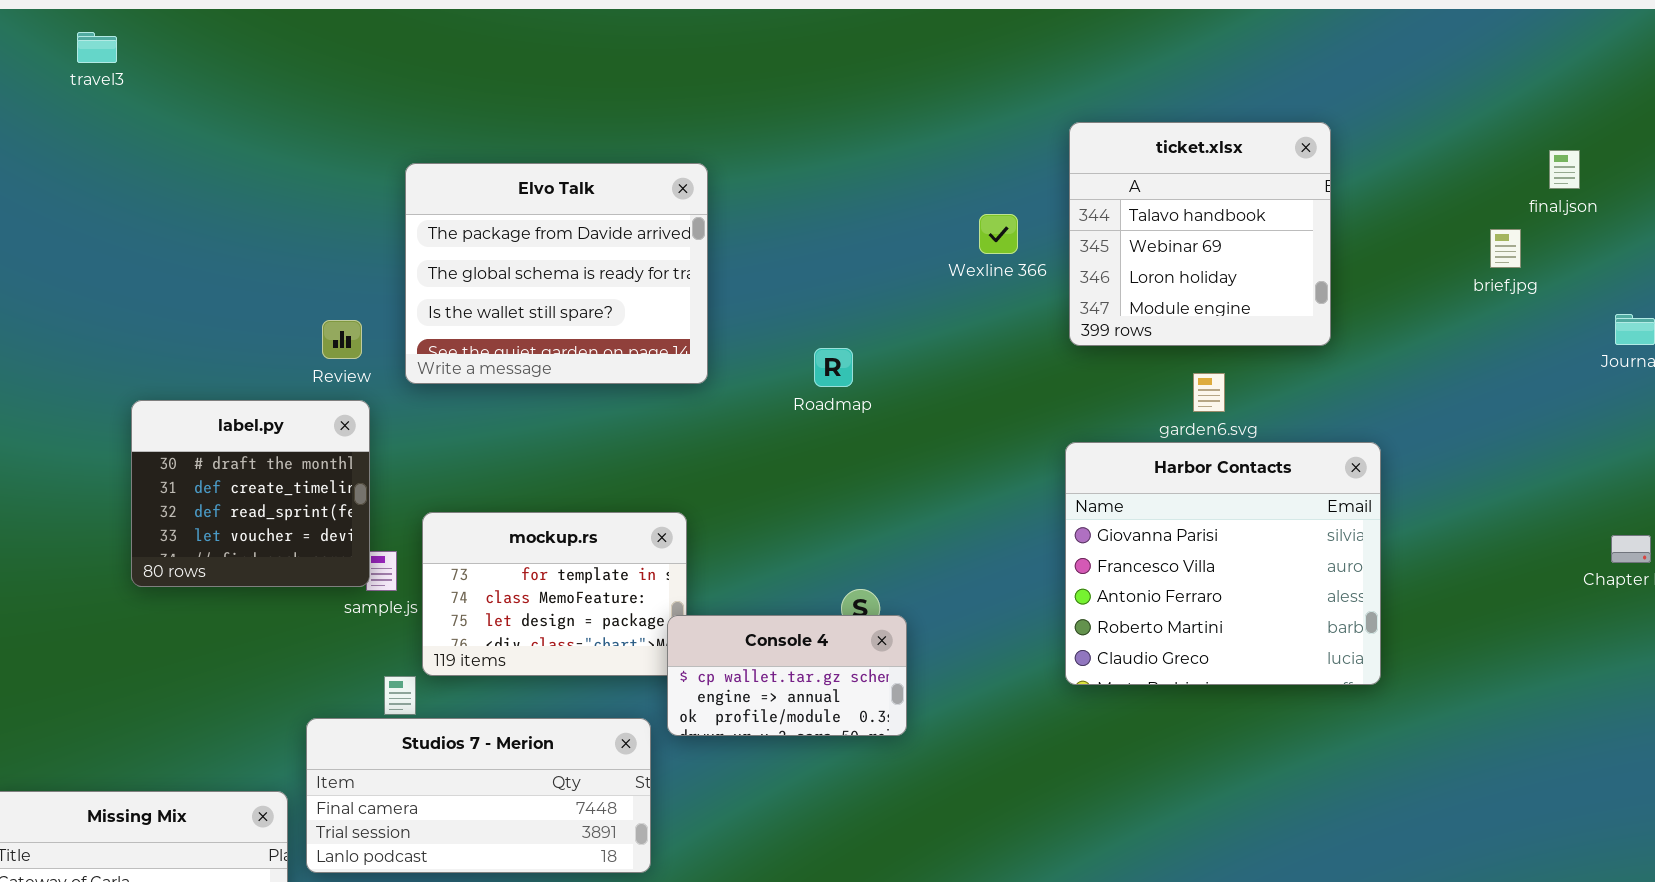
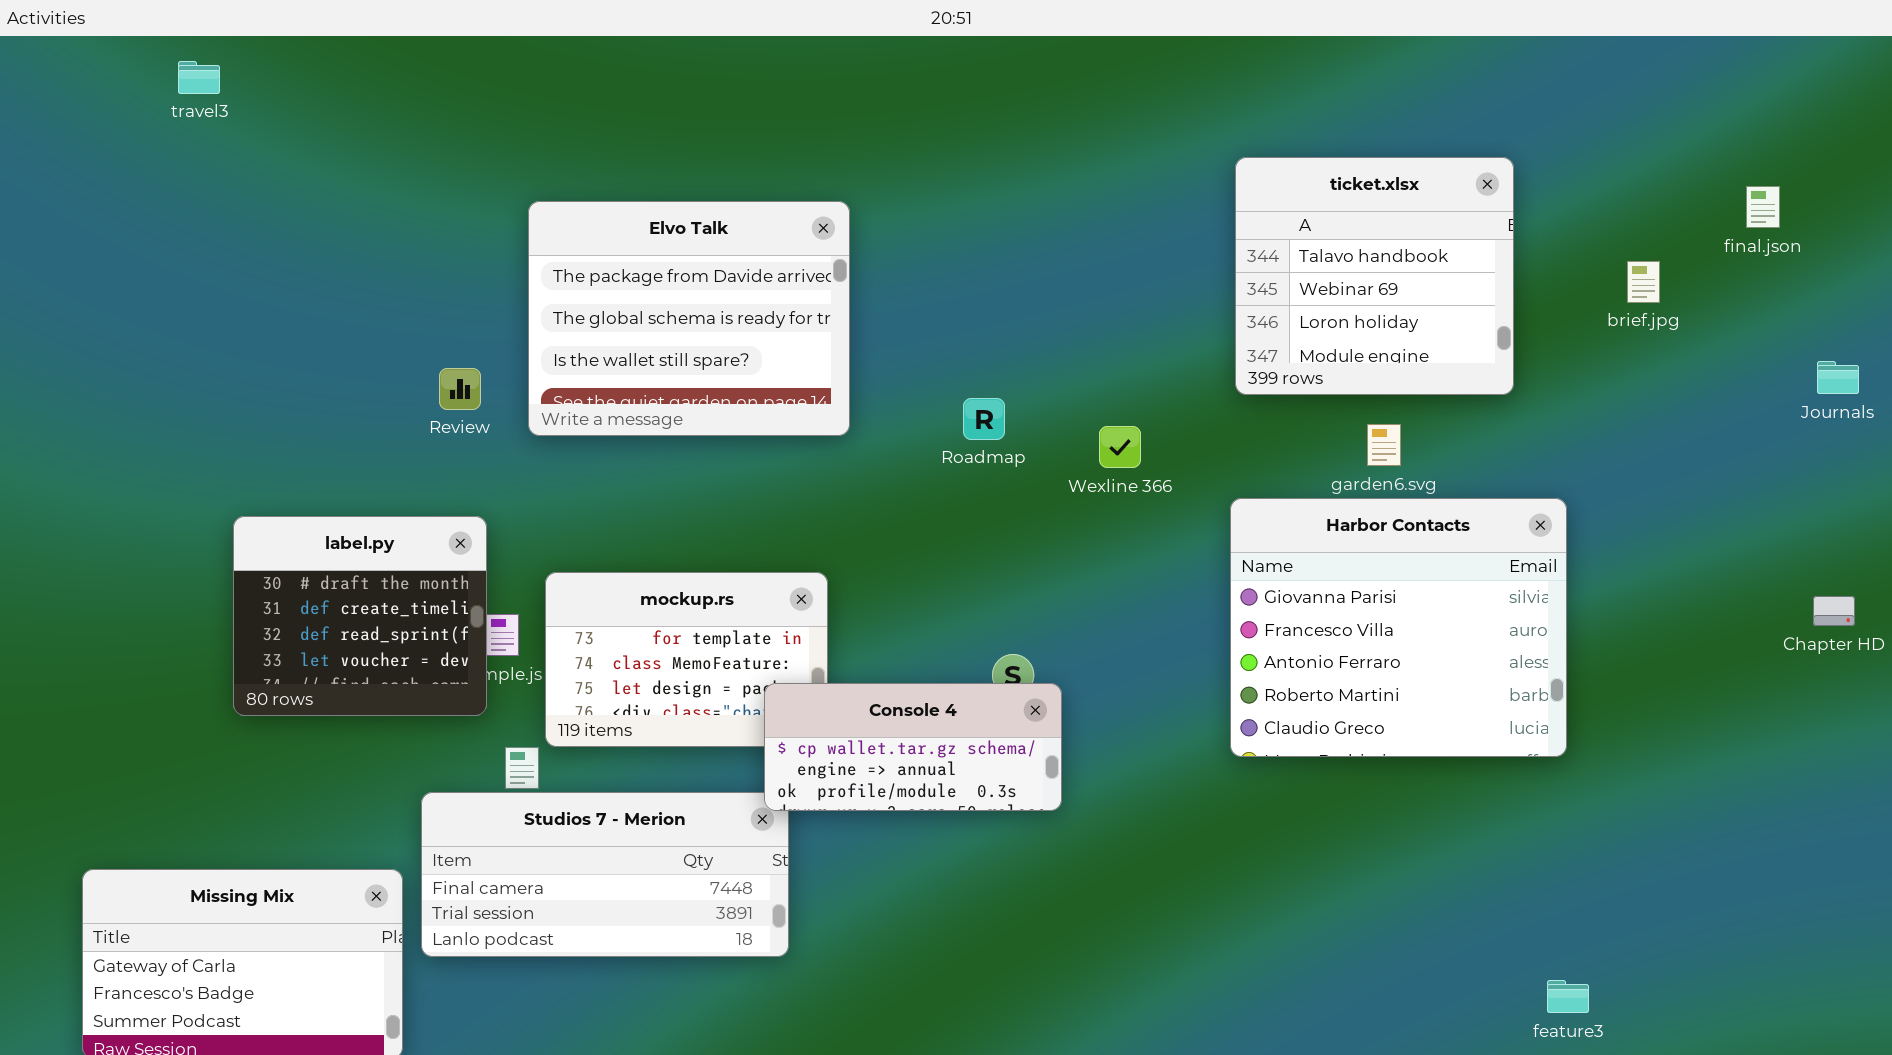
Wexline 366: [979,214,1018,254] -> [1099,426,1141,468], moved
brief.jpg: [1490,229,1521,268] -> [1627,261,1660,303], moved
label.py: [131,400,370,587] -> [233,516,487,716], moved
Console 4: [667,615,907,736] -> [764,683,1062,811], resized

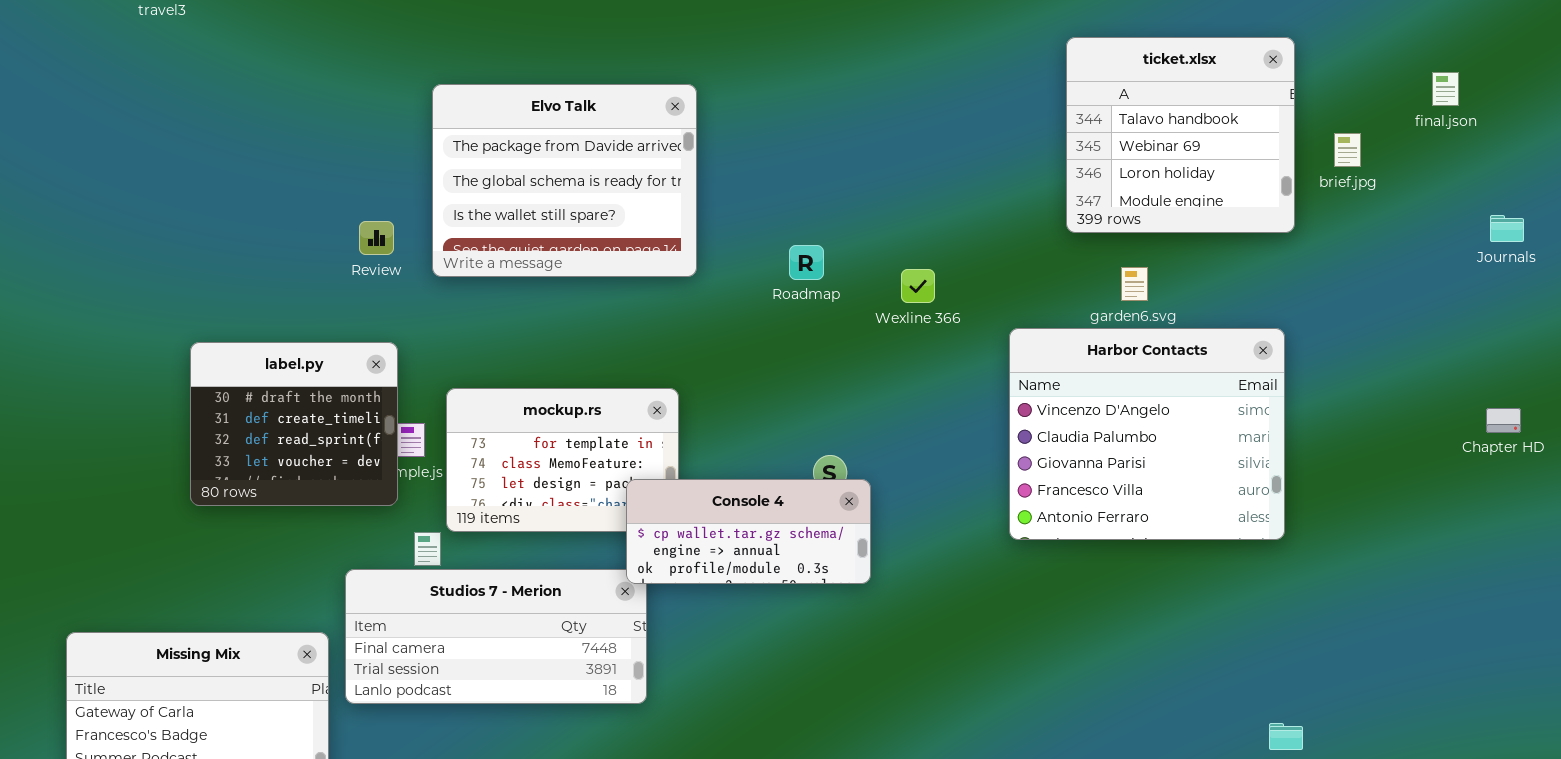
ticket.xlsx: [1235,157,1514,395] -> [1066,37,1295,233], moved
Harbor Contacts: [1230,498,1567,757] -> [1009,328,1285,540], scrolled up 2 rows

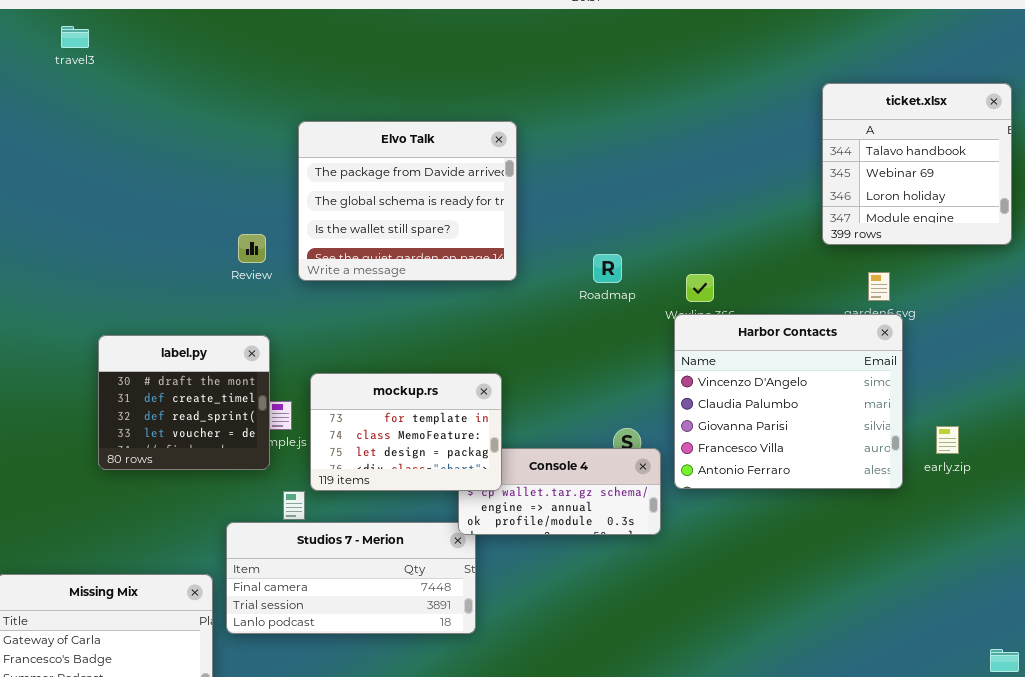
Harbor Contacts: [1009,328,1285,540] -> [674,314,903,489], moved
mockup.rs: [446,388,679,532] -> [310,373,502,491], raised

